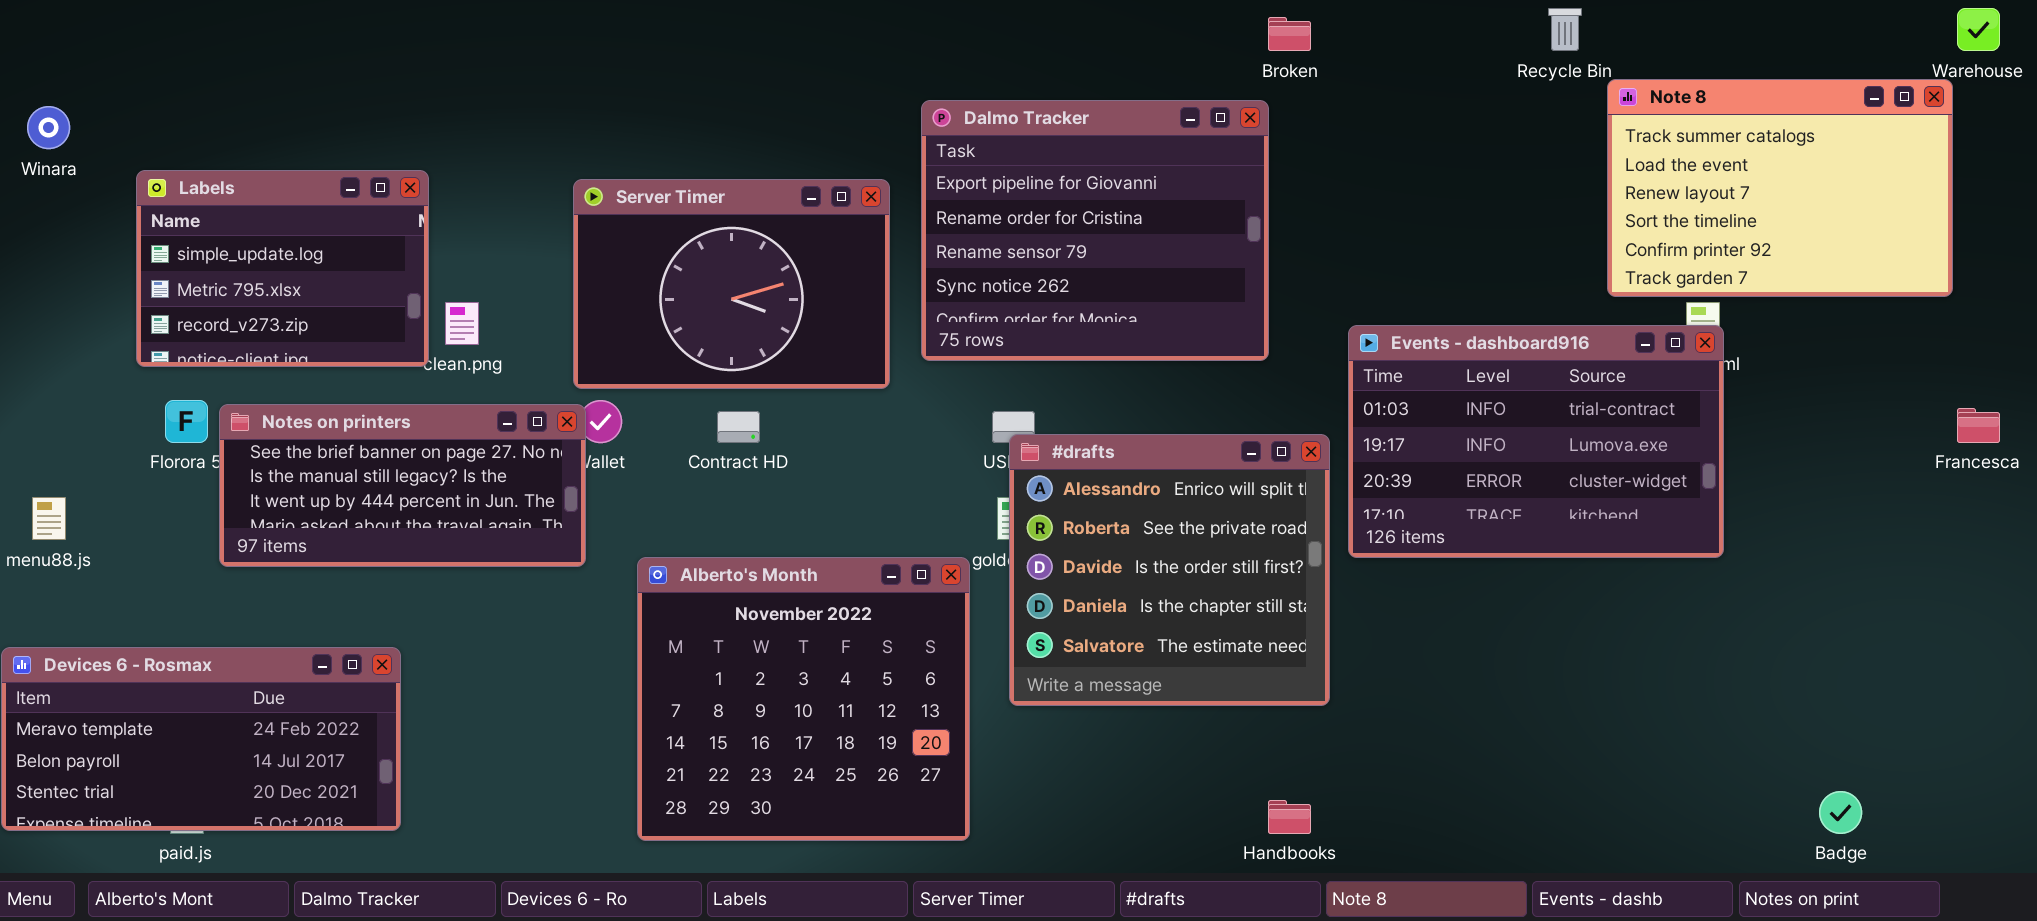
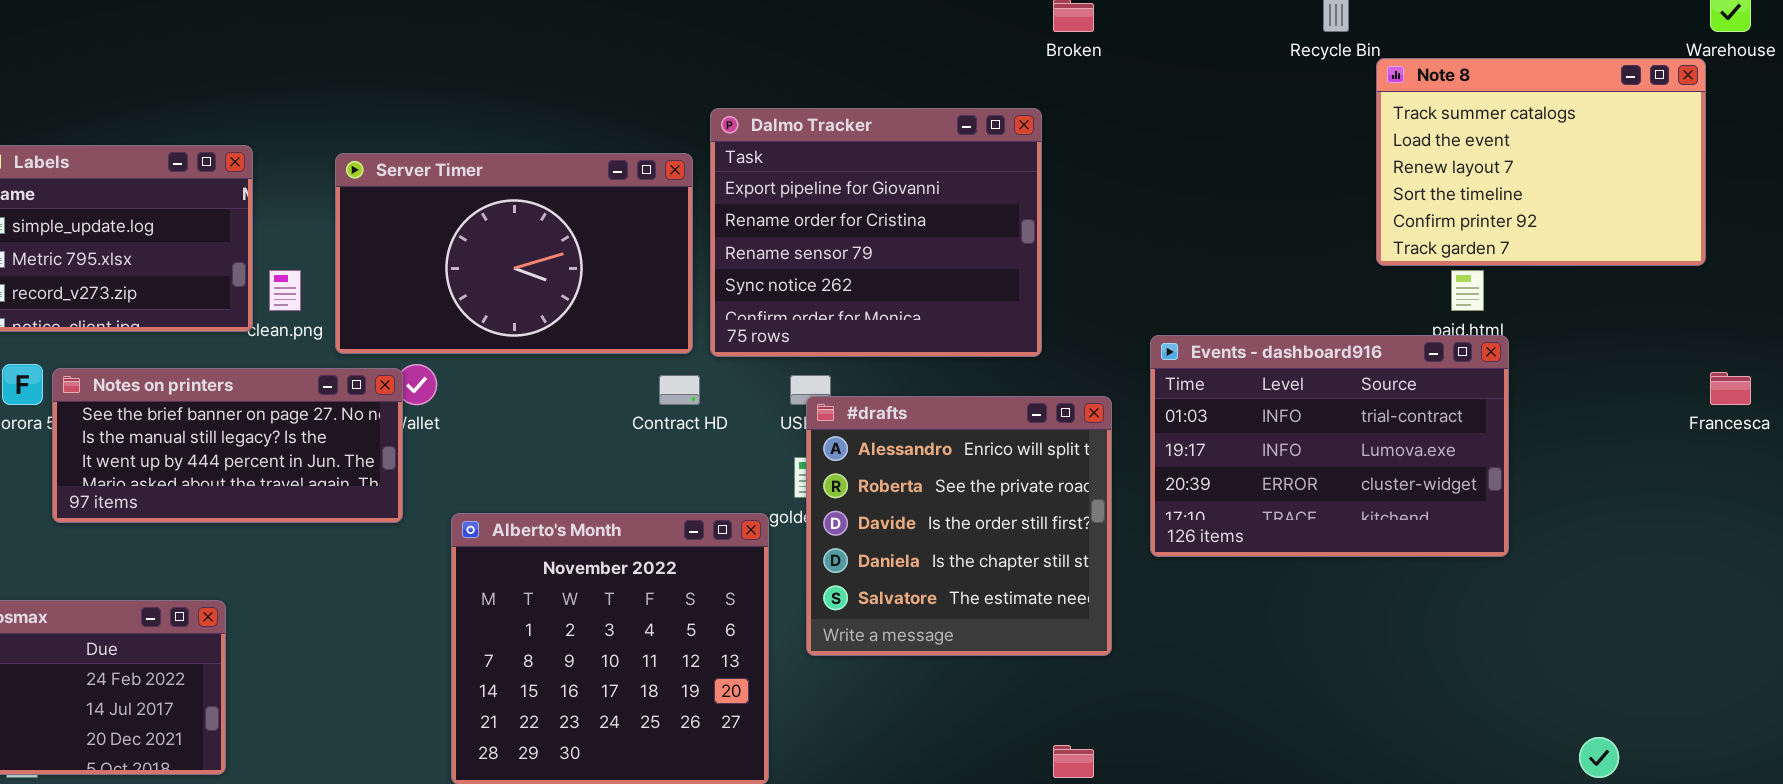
Dalmo Tracker: [921,100,1269,361] -> [710,108,1042,357], moved
Server Timer: [573,179,890,389] -> [335,153,693,354], resized
Events - dashboard916: [1348,325,1724,558] -> [1150,335,1509,557], moved
Contract HD: [717,411,760,443] -> [659,375,700,405], moved

